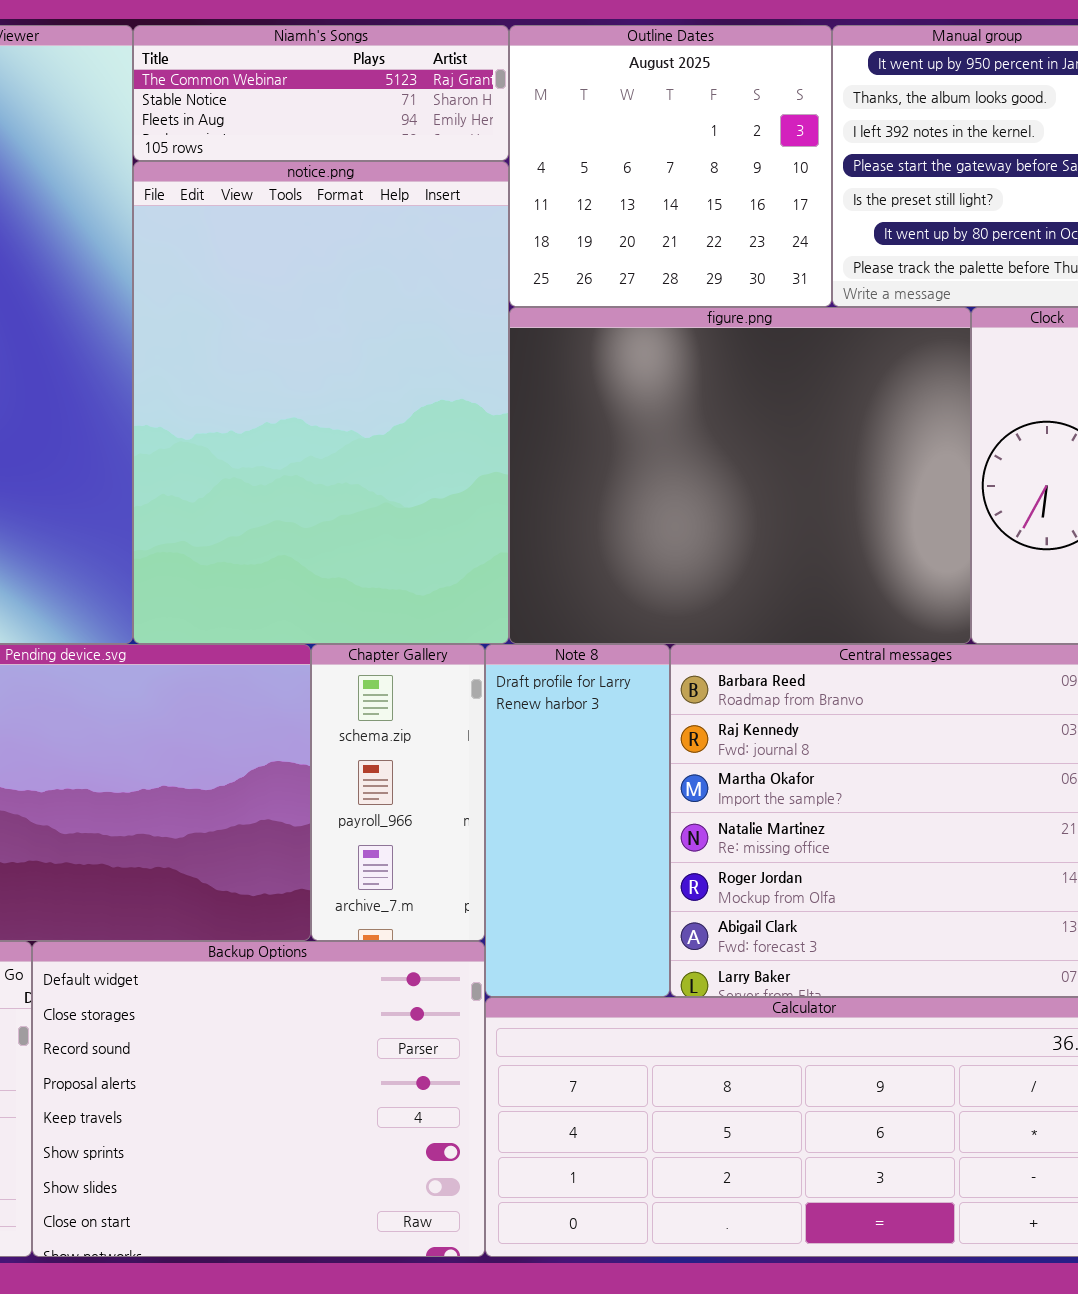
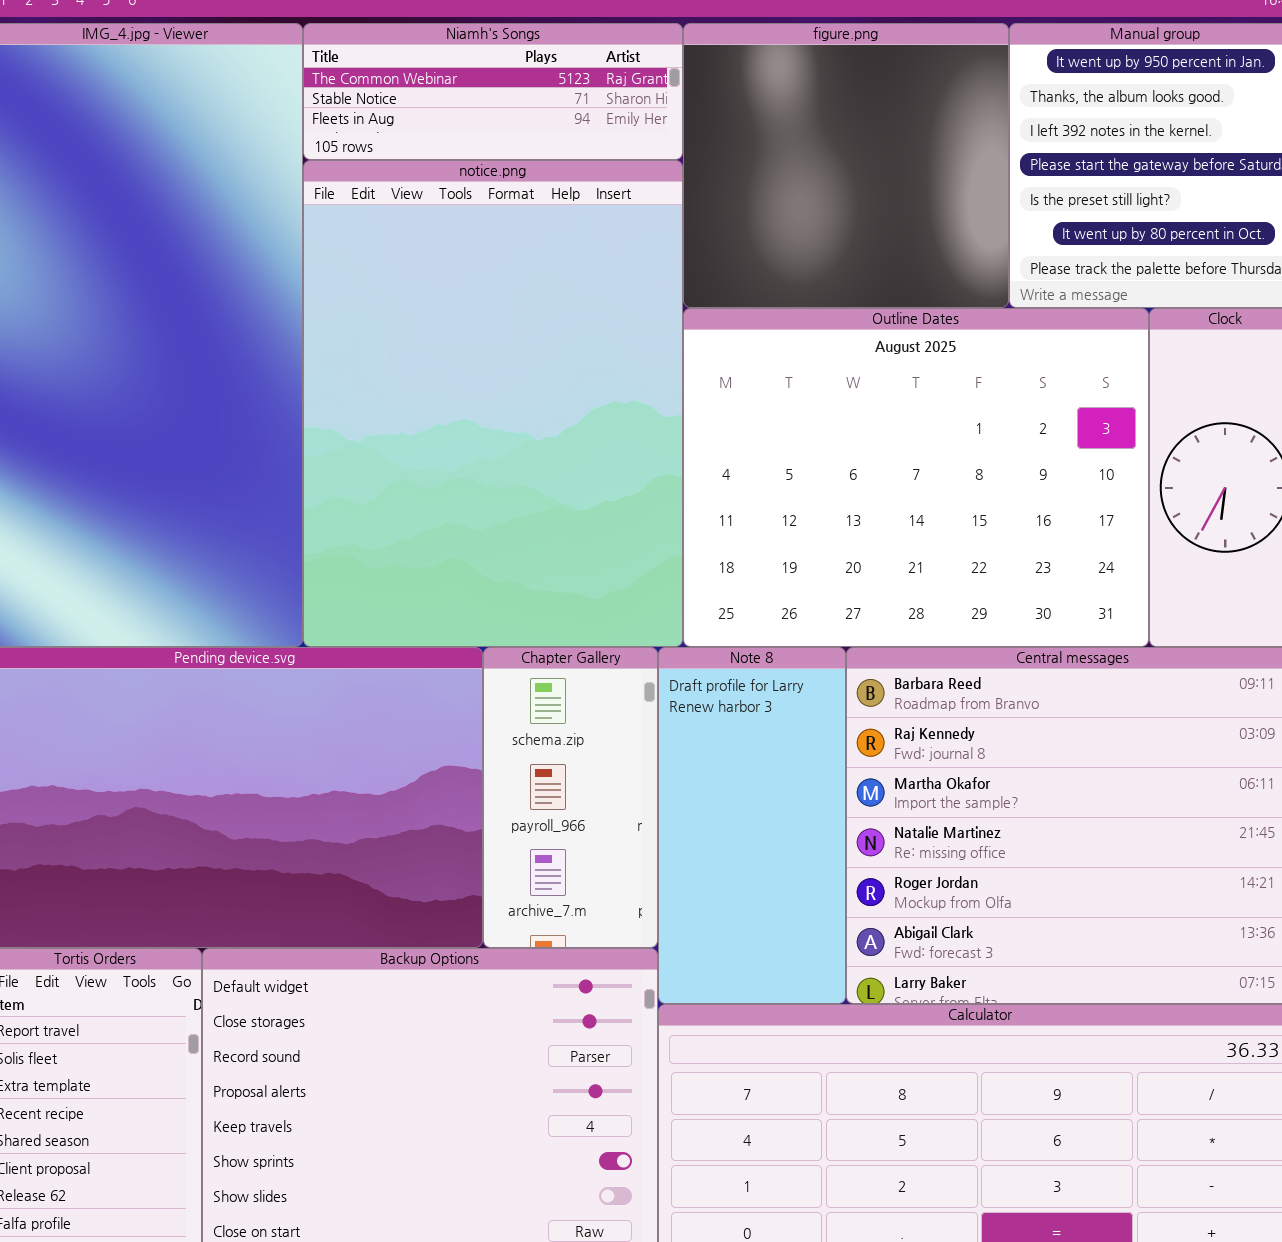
Outline Dates: [509,25,832,307] -> [683,308,1149,647], moved, resized
figure.png: [509,307,971,644] -> [683,23,1009,308], moved, resized

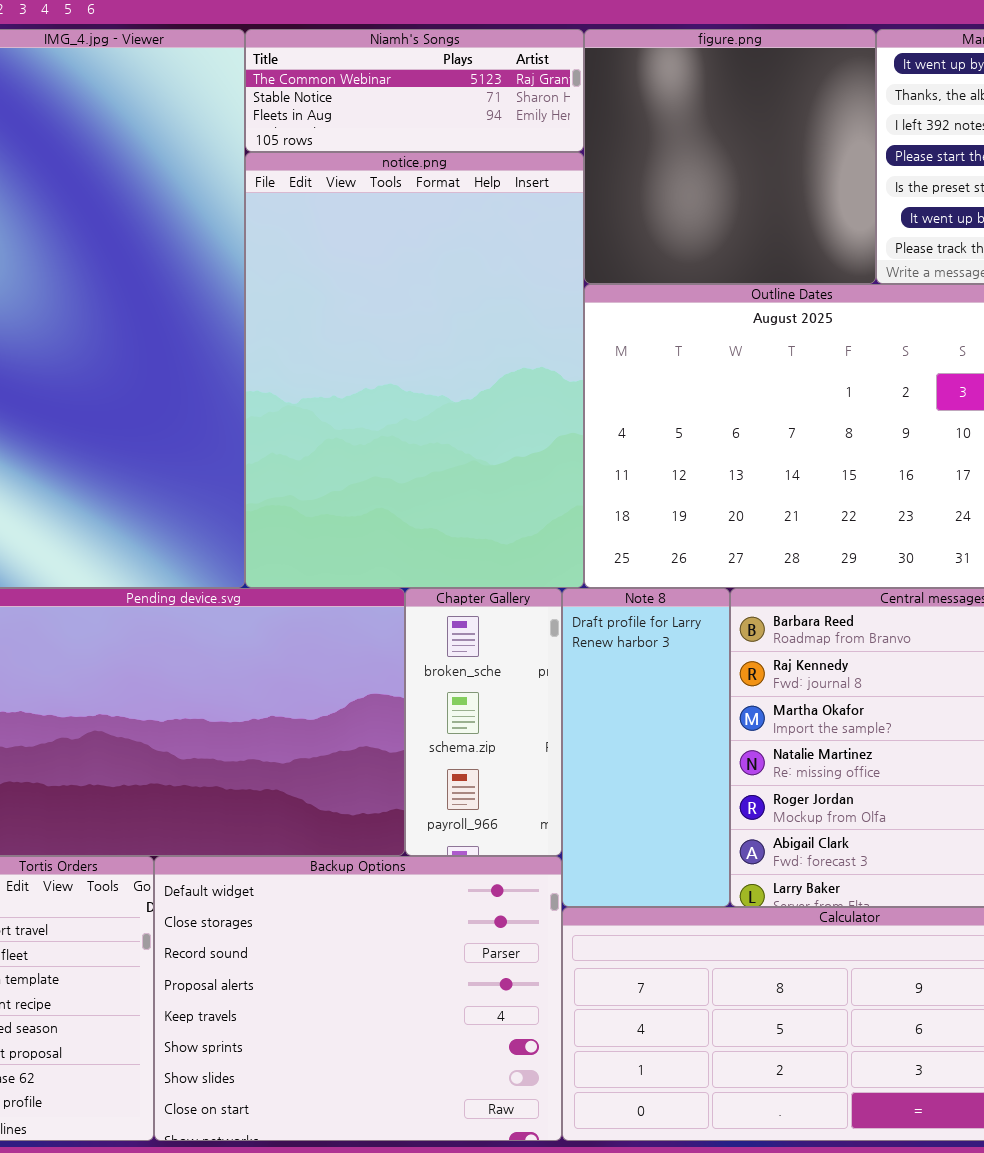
Chapter Gallery: [483,647,658,948] -> [405,588,562,856], scrolled up 1 row

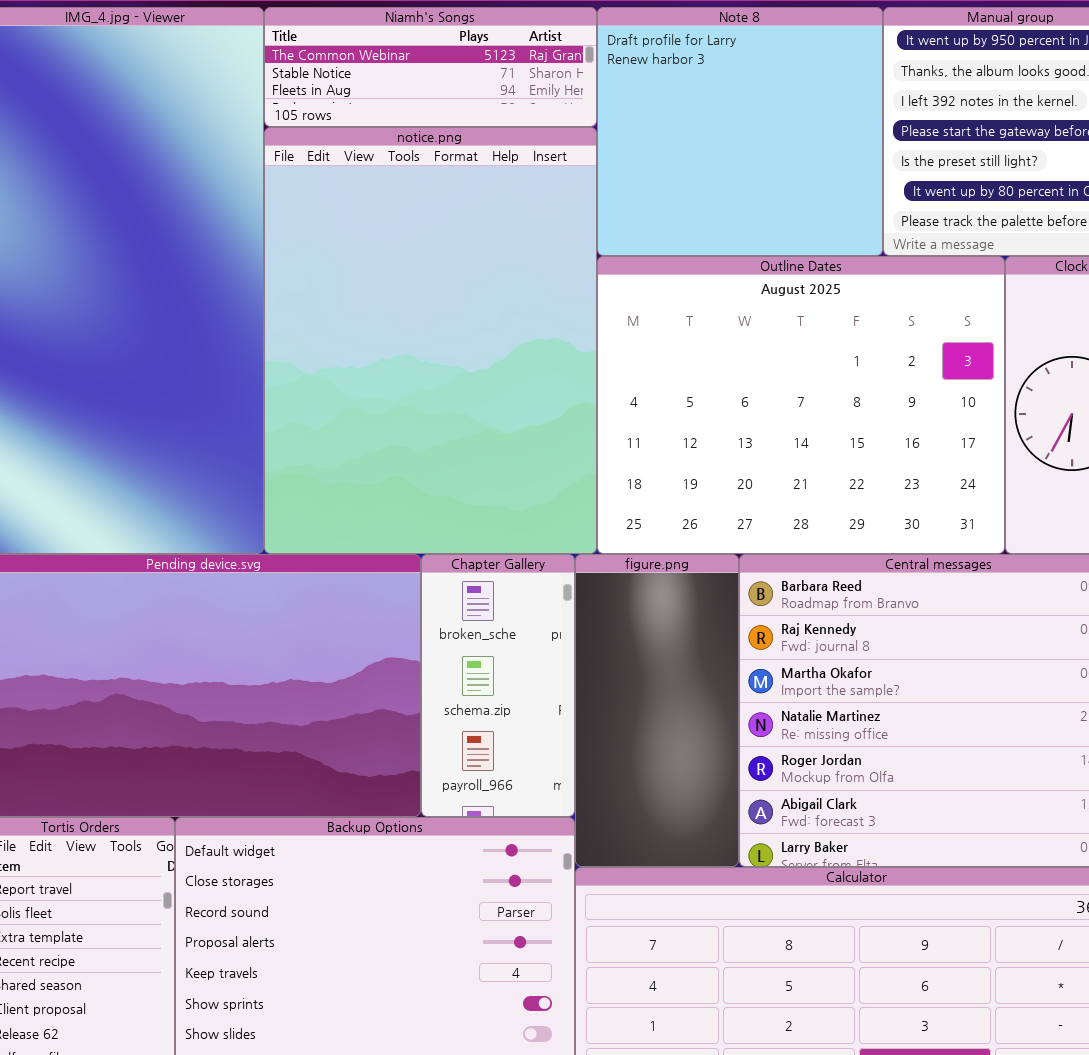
figure.png: [584,29,876,284] -> [575,554,739,867], moved, resized
Note 8: [562,588,730,907] -> [597,7,883,256], moved, resized

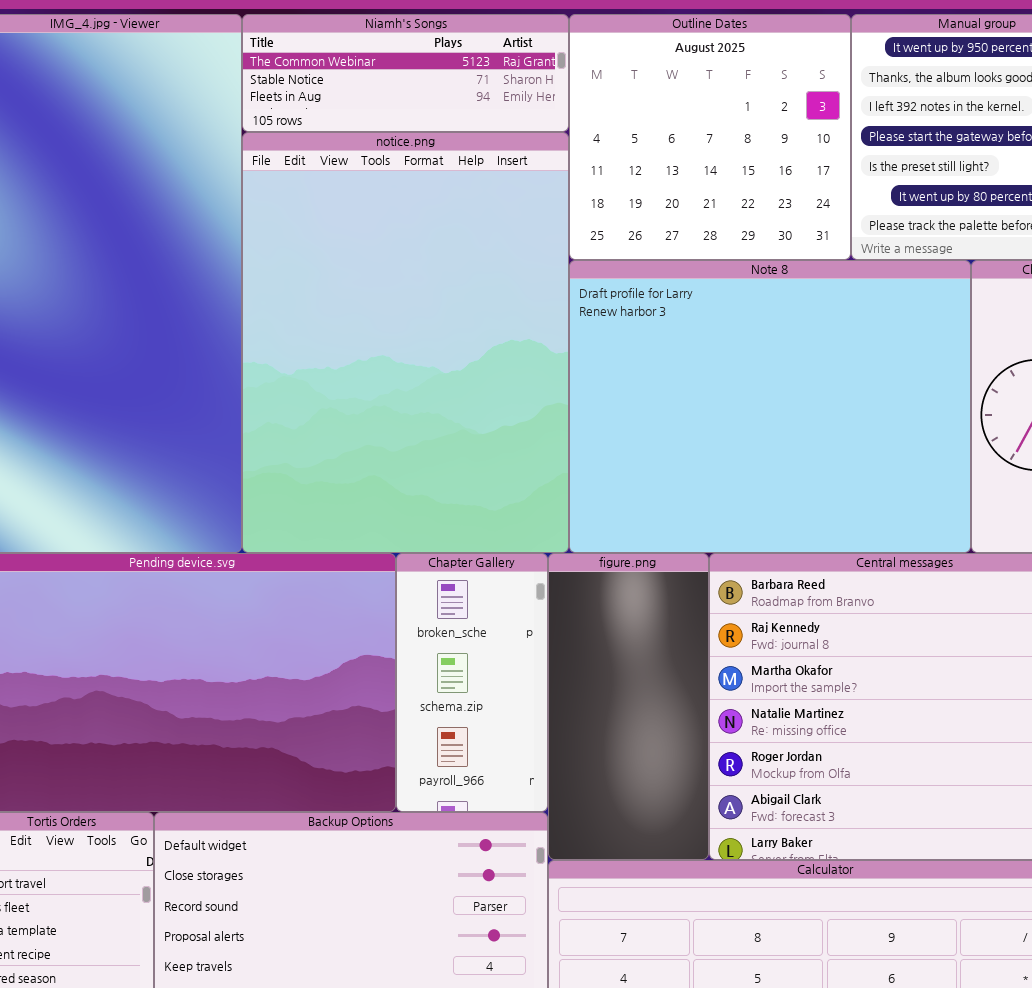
Note 8: [597,7,883,256] -> [569,260,971,553], moved, resized
Outline Dates: [597,256,1005,554] -> [569,14,851,260], moved, resized

